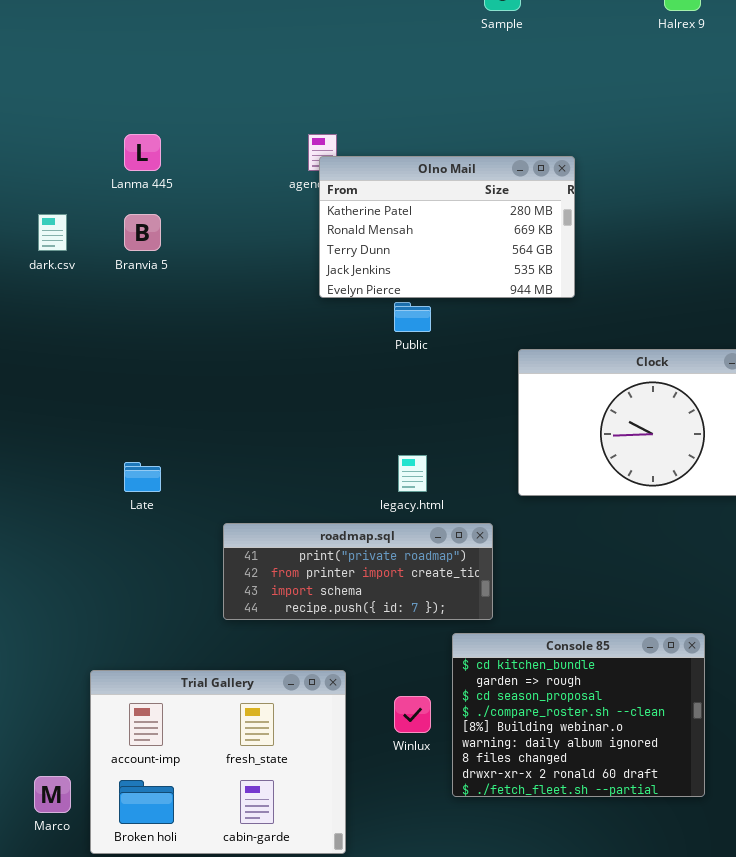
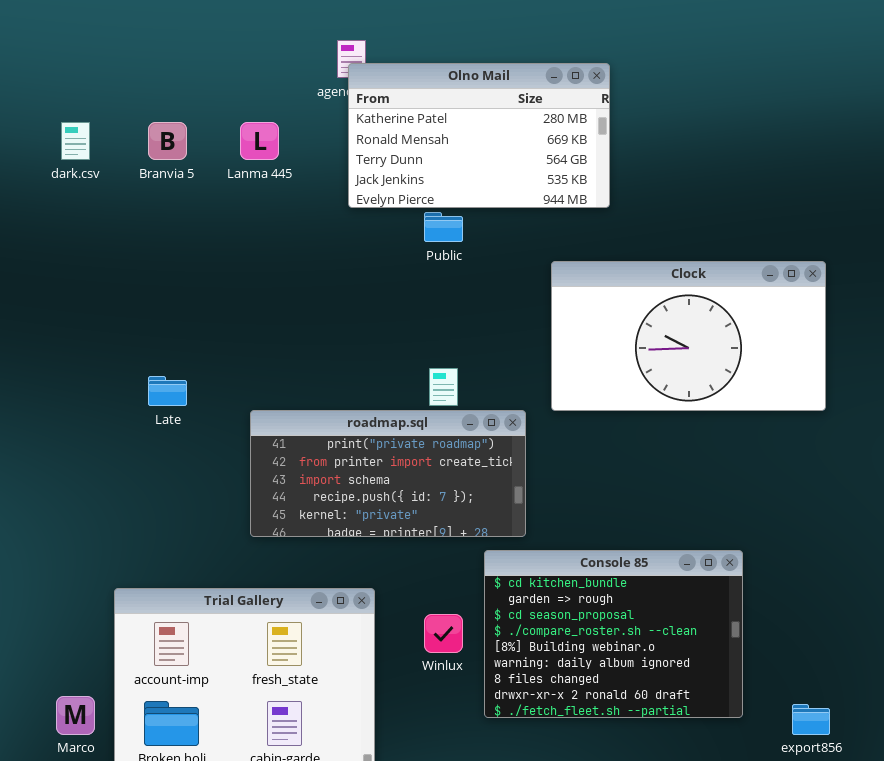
Lanma 445: [124,134,161,171] -> [240,122,279,160], moved
roadmap.sql: [223,523,493,620] -> [250,410,526,537], resized

